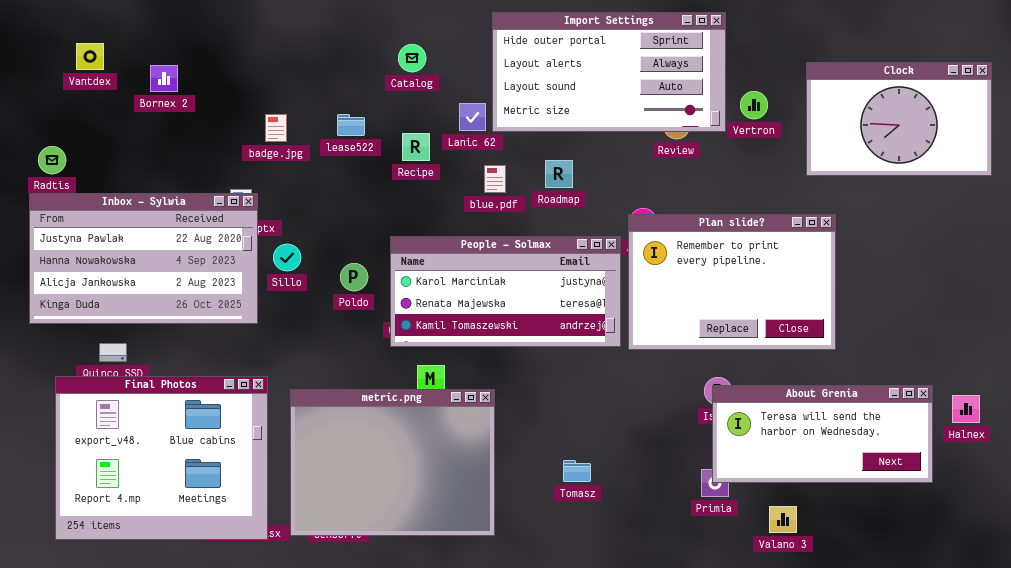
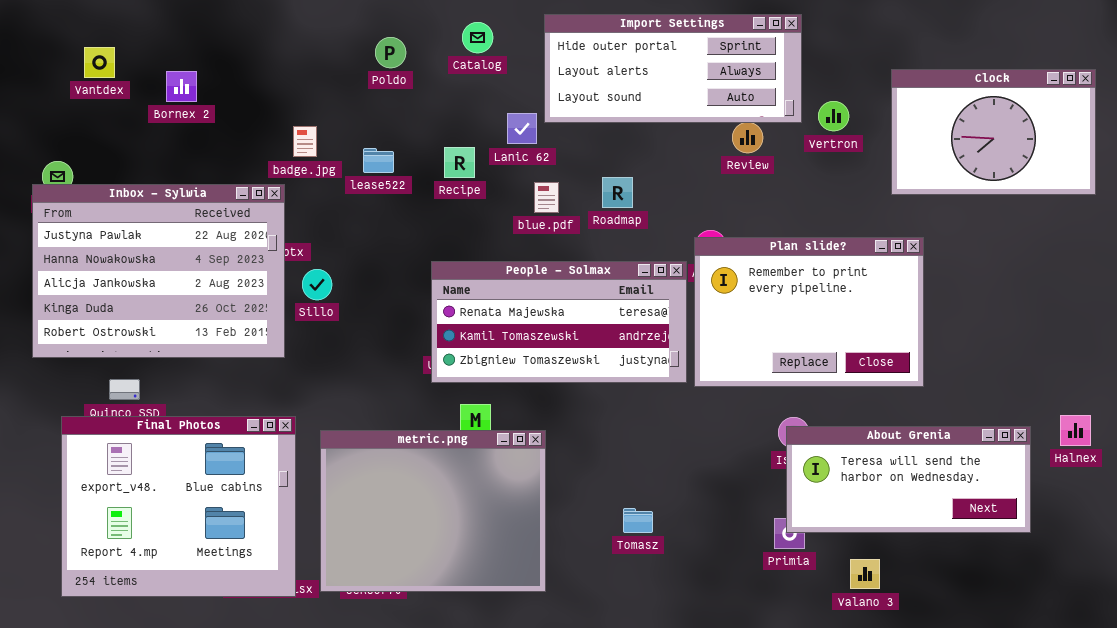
Import Settings: [492,12,726,132] -> [544,14,802,123], resized
Catalog: [398,44,426,72] -> [462,22,493,53], moved
lease522: [337,114,365,136] -> [363,148,394,173], moved
Inbox - Sylwia: [29,193,258,324] -> [32,184,285,358], resized
People - Solmax: [390,236,621,347] -> [431,261,687,383], scrolled down 1 row
Poldo: [340,263,368,291] -> [375,37,406,68], moved
Halnex: [952,395,980,423] -> [1060,415,1091,446], moved

